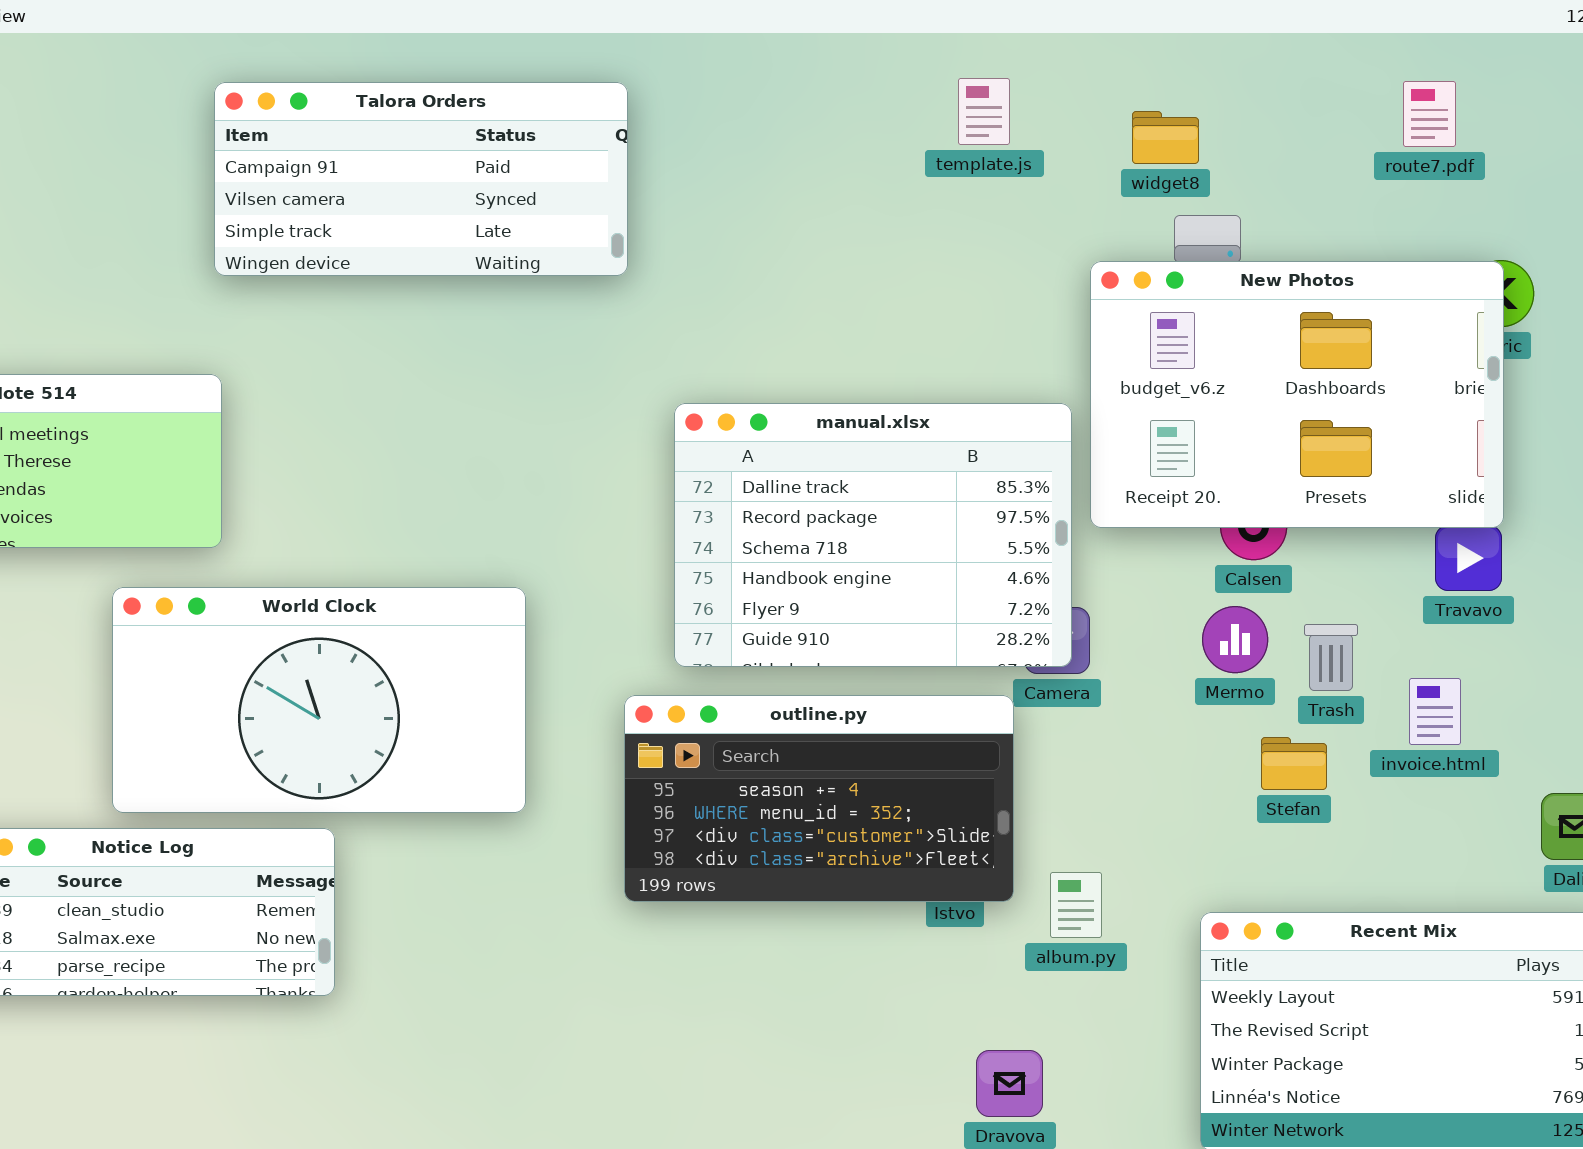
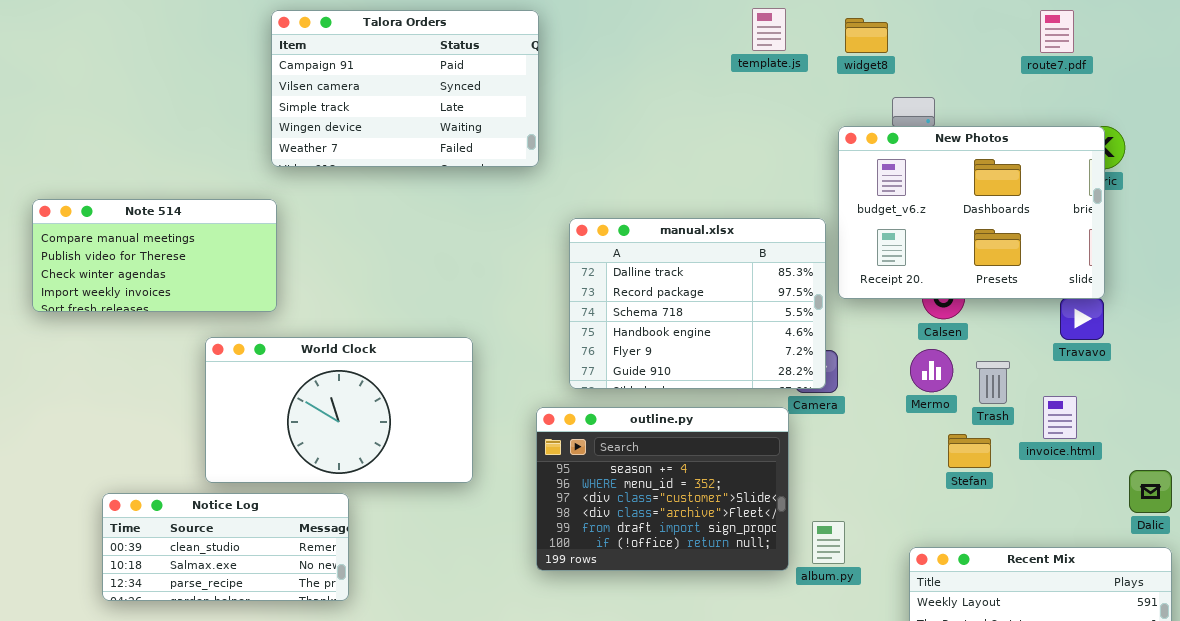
Talora Orders: [214,82,628,276] -> [271,10,539,167], resized
widget8: [1132,111,1199,164] -> [845,18,888,53], moved
outline.py: [624,695,1014,902] -> [536,407,789,571], resized

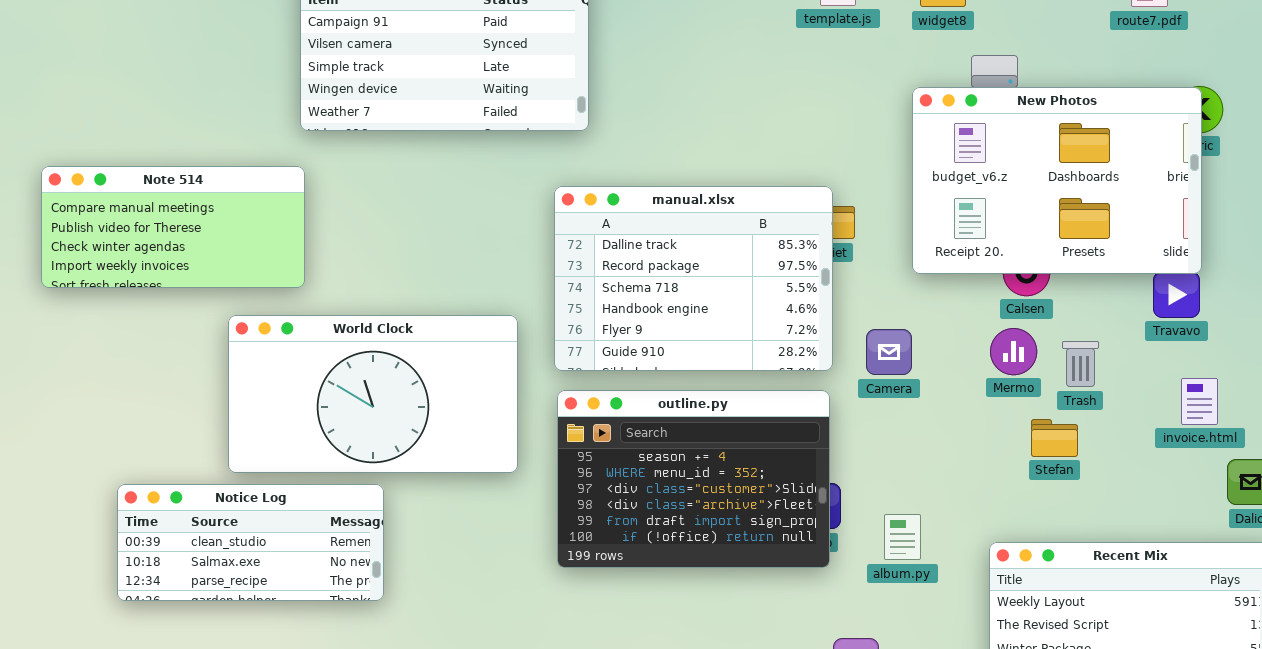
manual.xlsx: [569,218,826,389] -> [554,186,833,371], moved
invoice.html: [1043,396,1077,439] -> [1181,378,1218,425], moved
outline.py: [536,407,789,571] -> [557,390,830,568], moved

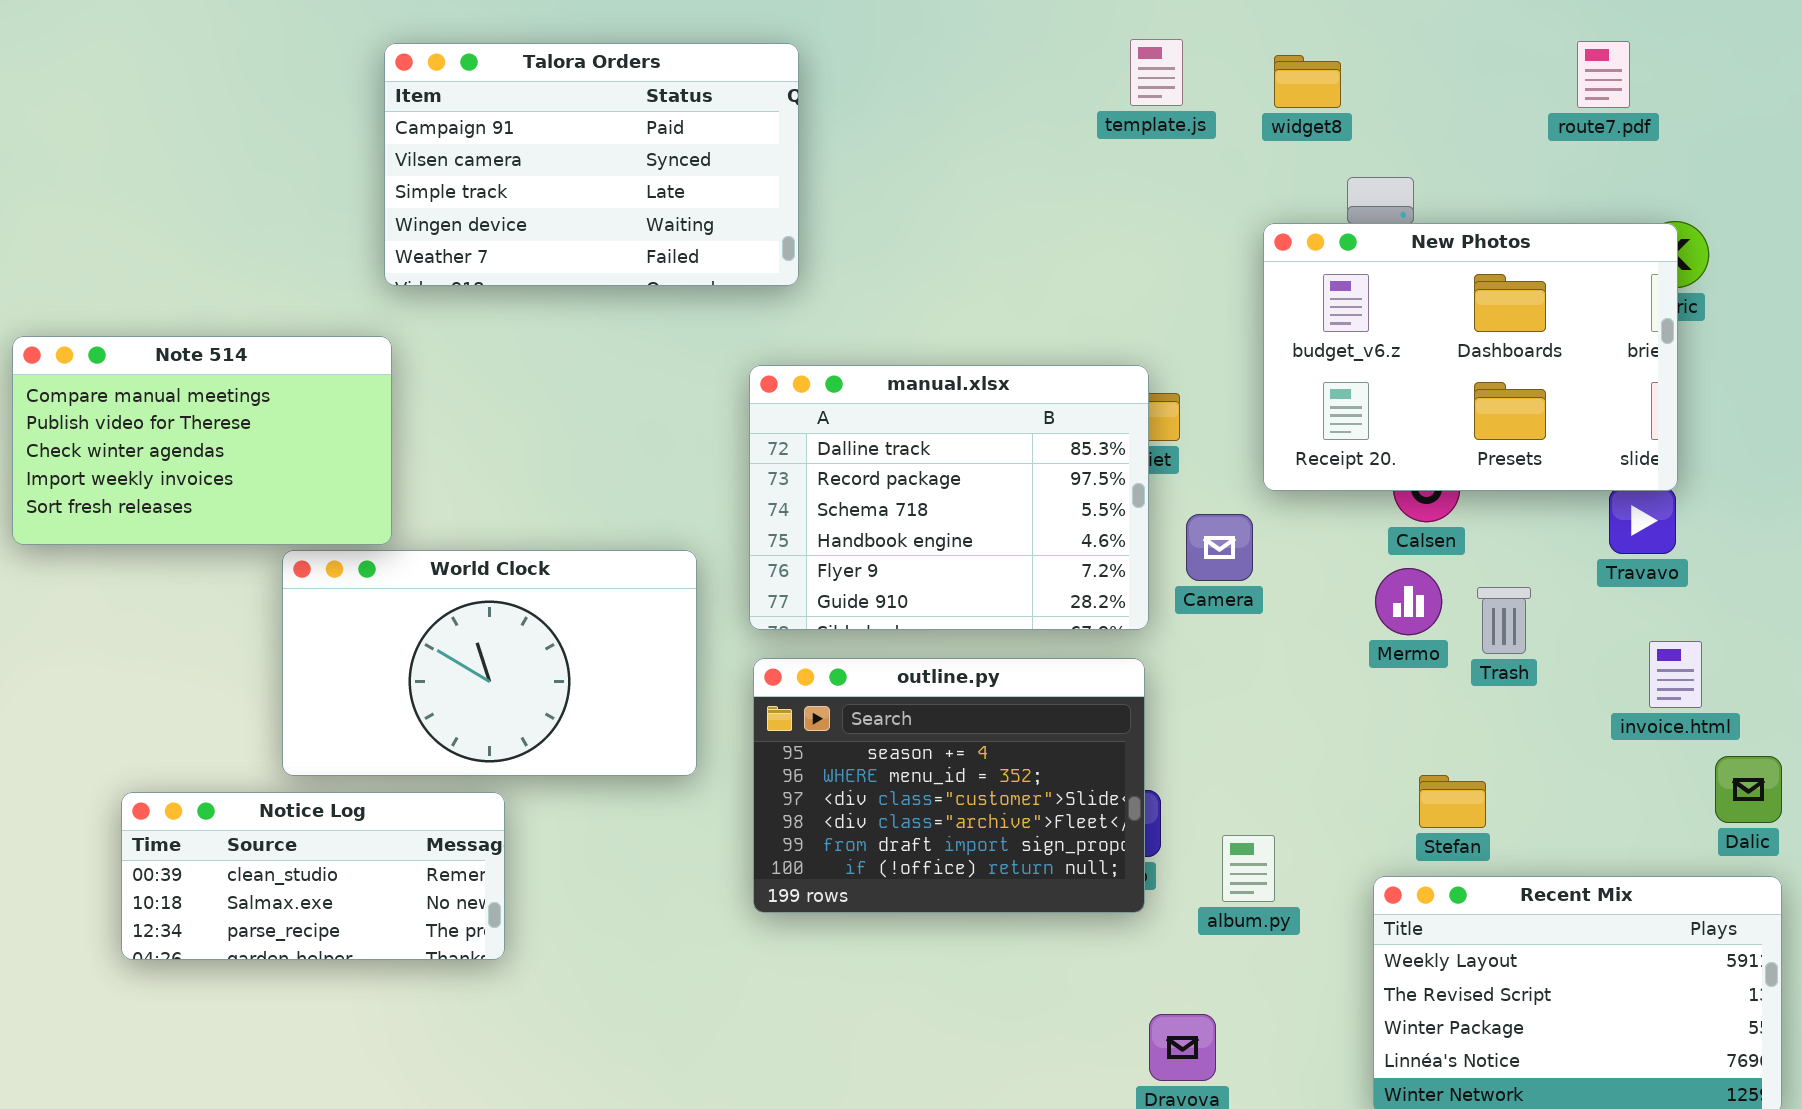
Note 514: [41,166,305,288] -> [12,336,392,545], resized
Camera: [866,329,912,375] -> [1186,514,1253,581], moved
Stefan: [1031,419,1078,457] -> [1419,775,1486,828], moved

